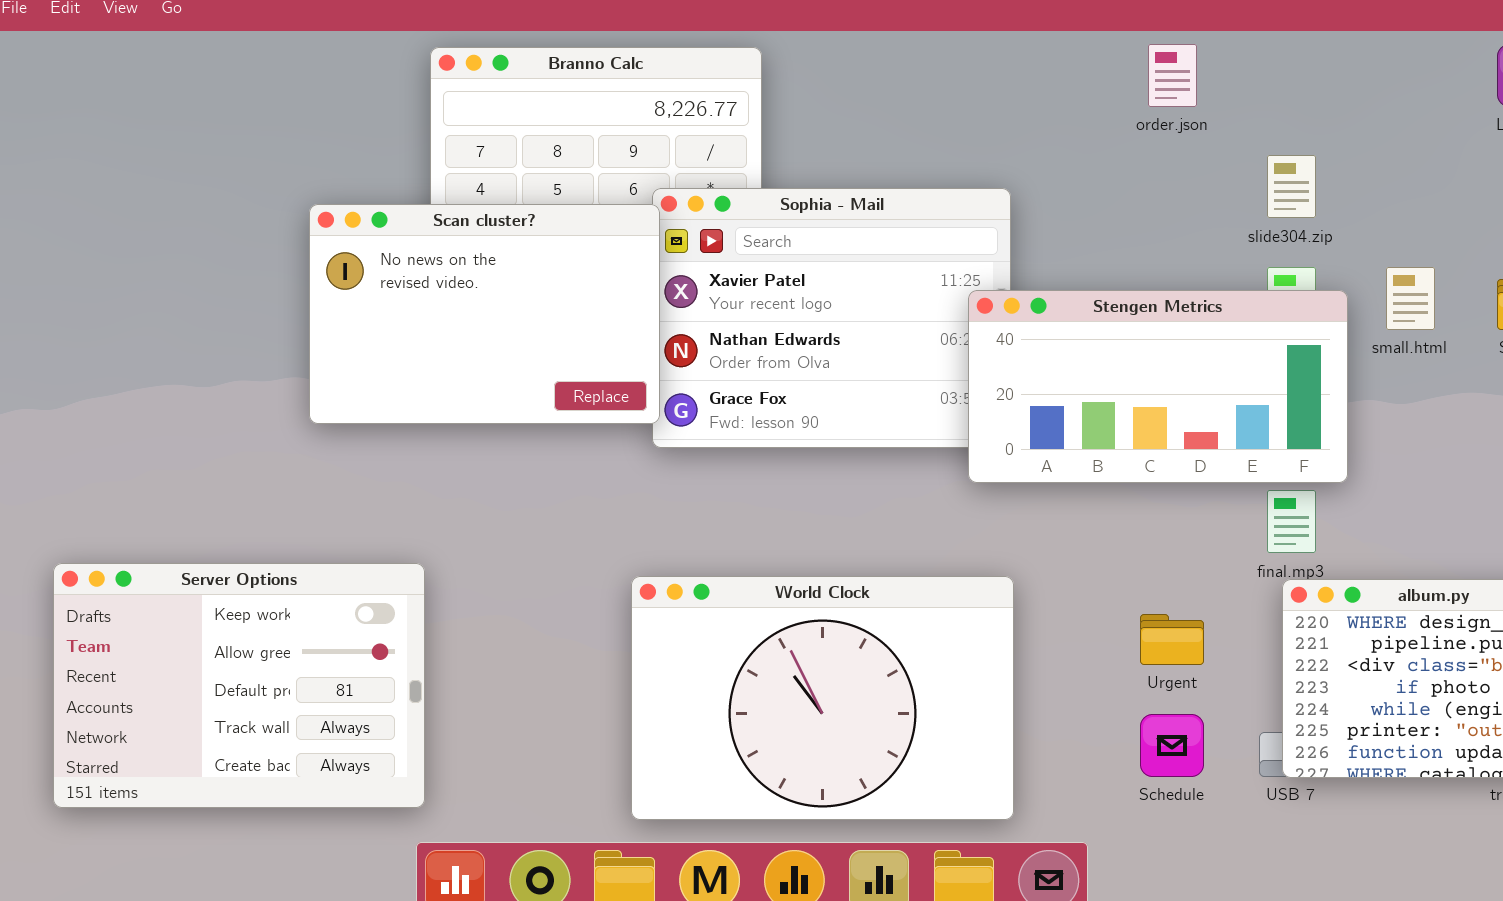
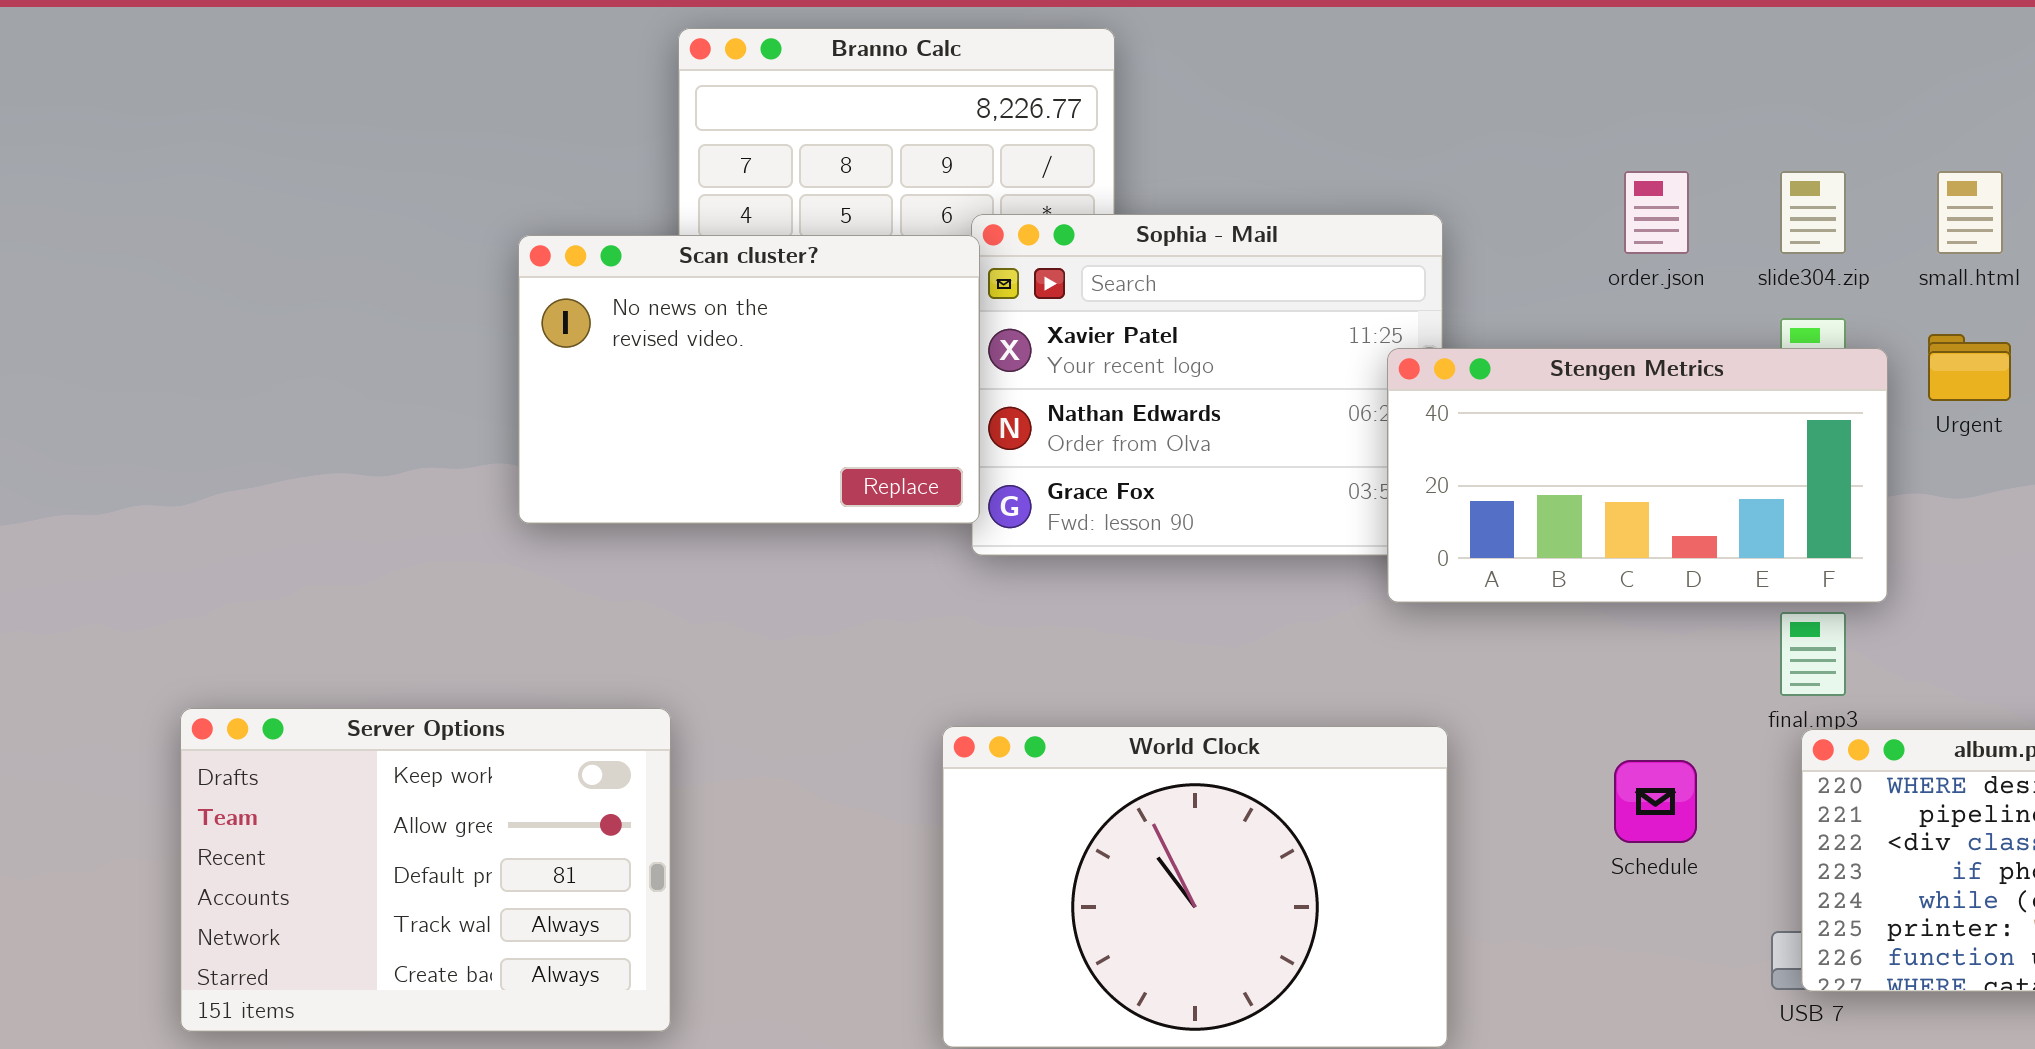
order.json: [1148,44,1197,107] -> [1624,171,1689,254], moved
small.html: [1386,267,1435,330] -> [1937,171,2003,254], moved
Urgent: [1140,614,1204,665] -> [1928,334,2011,401], moved
Schedule: [1140,714,1204,777] -> [1614,760,1697,843], moved

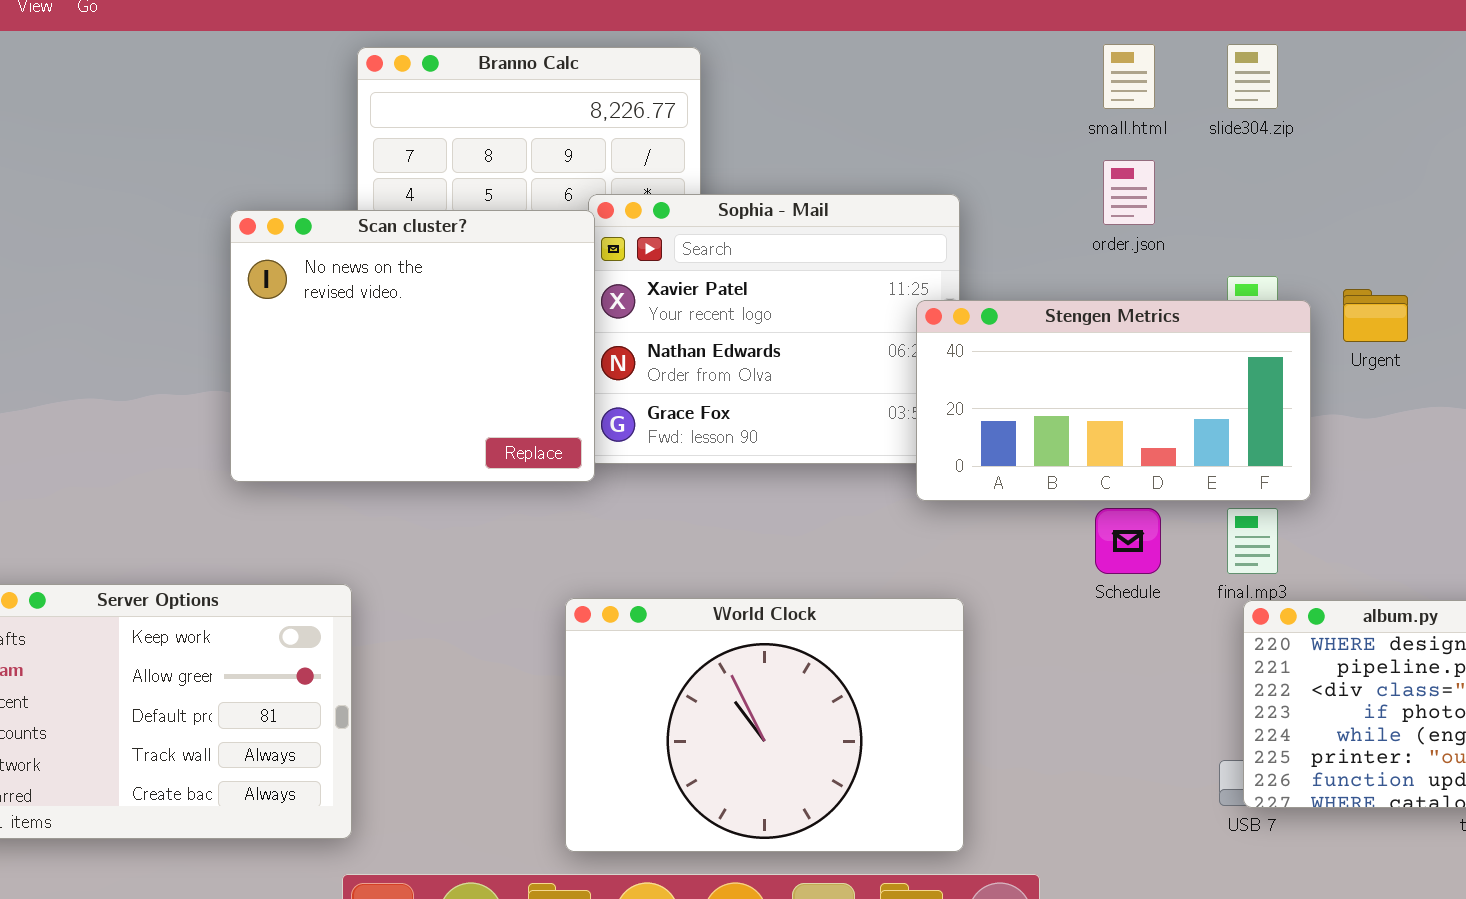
slide304.zip: [1780,171,1846,254] -> [1227,44,1278,109], moved
small.html: [1937,171,2003,254] -> [1103,44,1155,109], moved
Scan cluster?: [518,235,980,524] -> [230,210,595,482], resized
Schedule: [1614,760,1697,843] -> [1095,508,1161,574], moved

